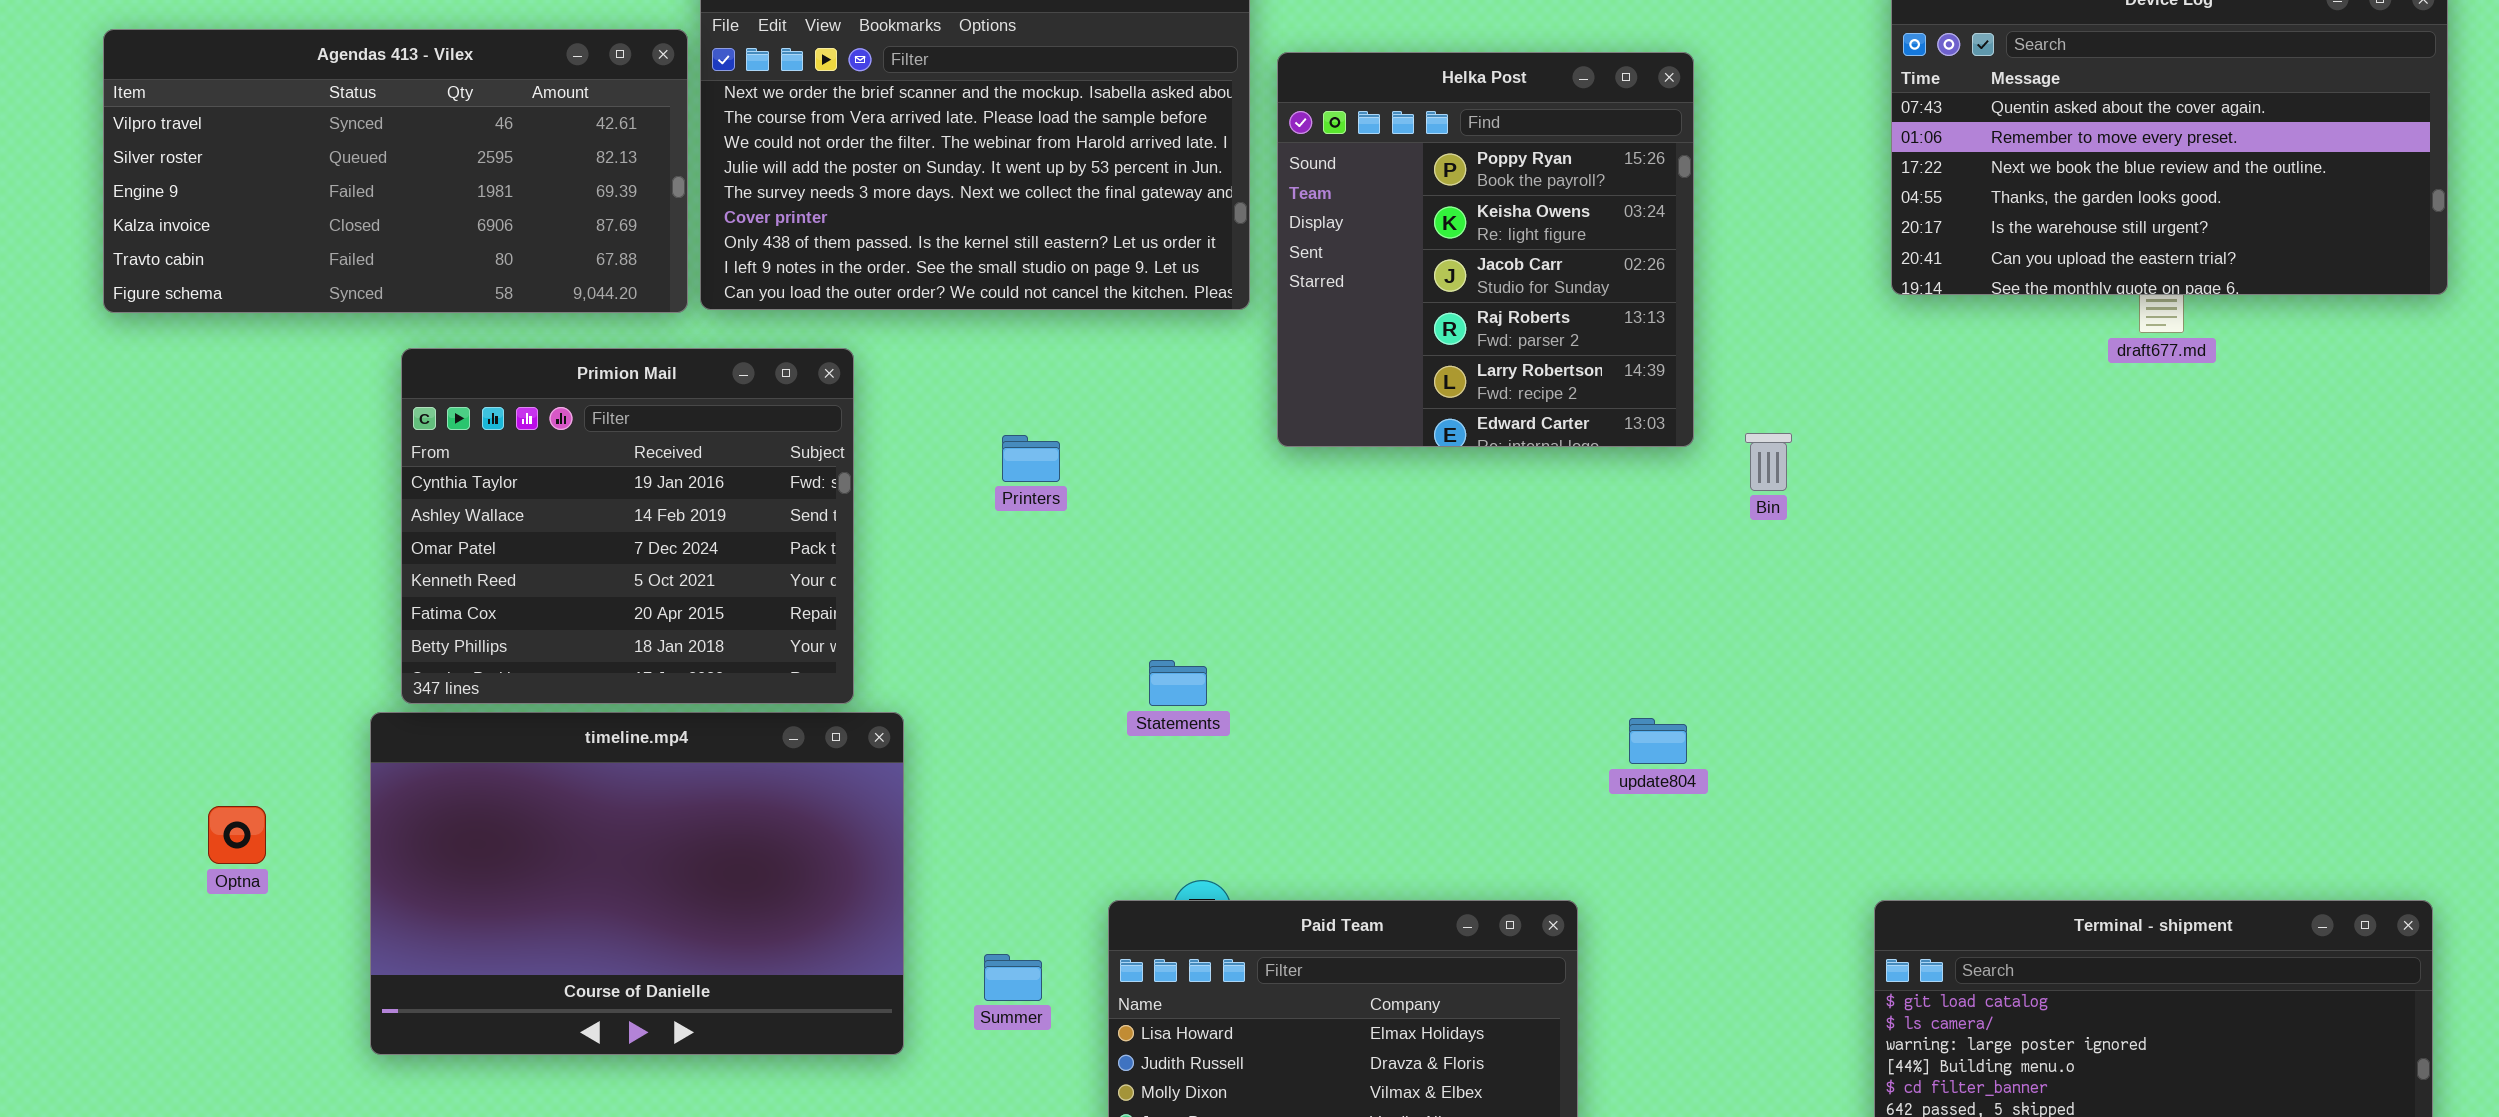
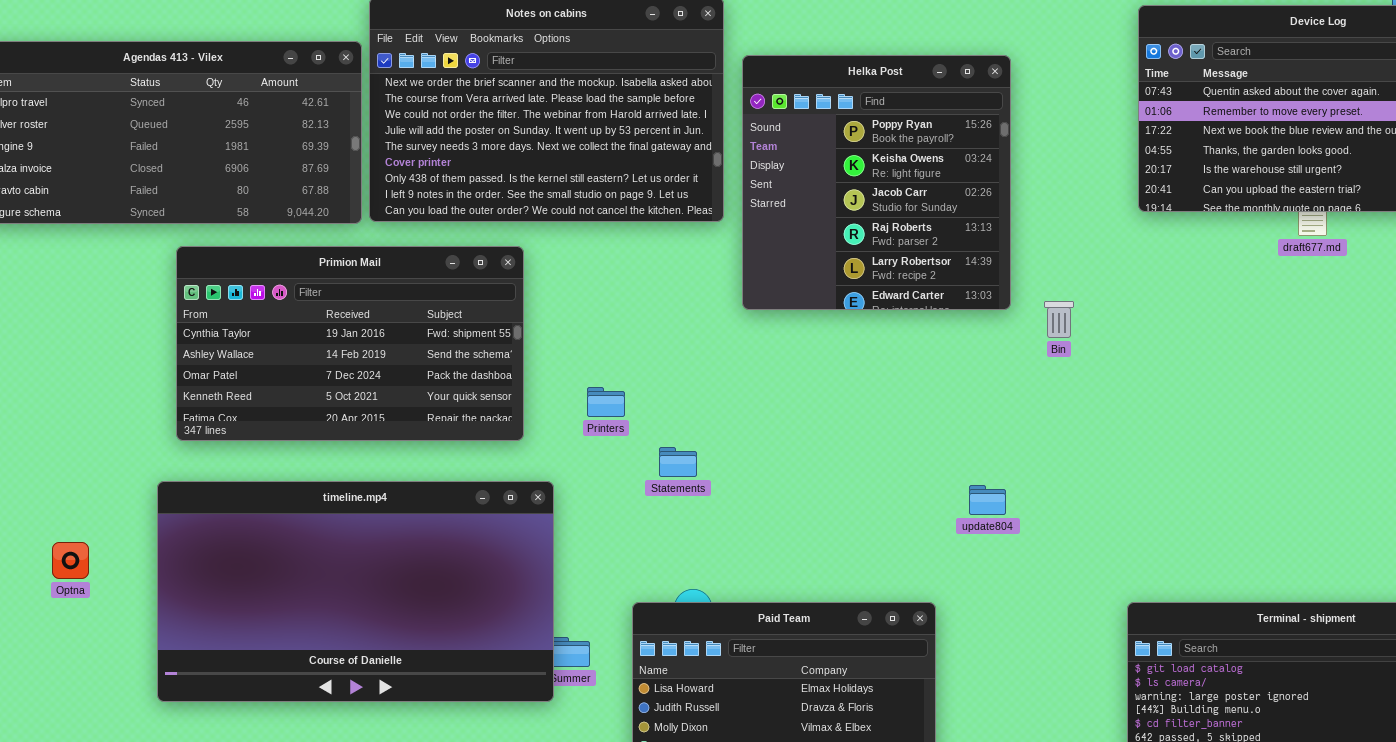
Primion Mail: [401,348,854,704] -> [176,246,524,441], resized
Printers: [1002,435,1060,482] -> [587,387,625,417], moved
timeline.mp4: [370,712,904,1055] -> [157,481,554,702], resized

